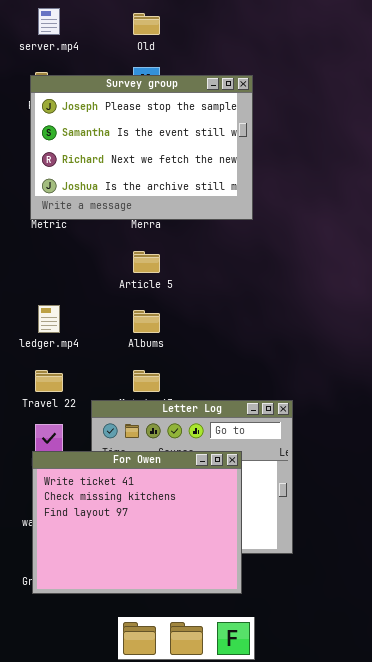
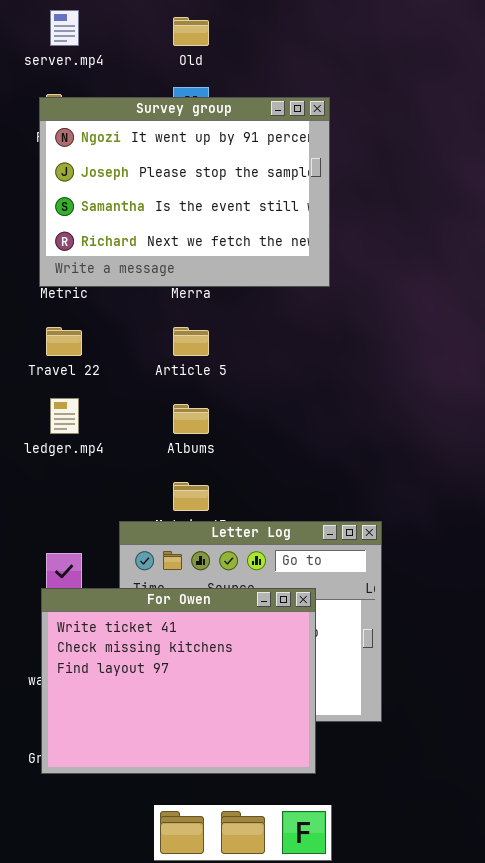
Survey group: [30,75,253,220] -> [39,97,330,287], scrolled up 1 row
Travel 22: [35,370,63,392] -> [46,327,82,356], moved

